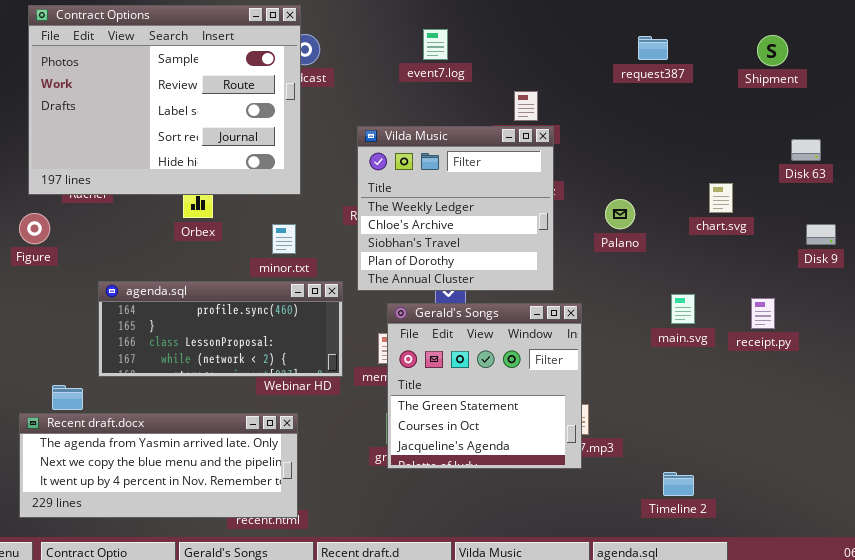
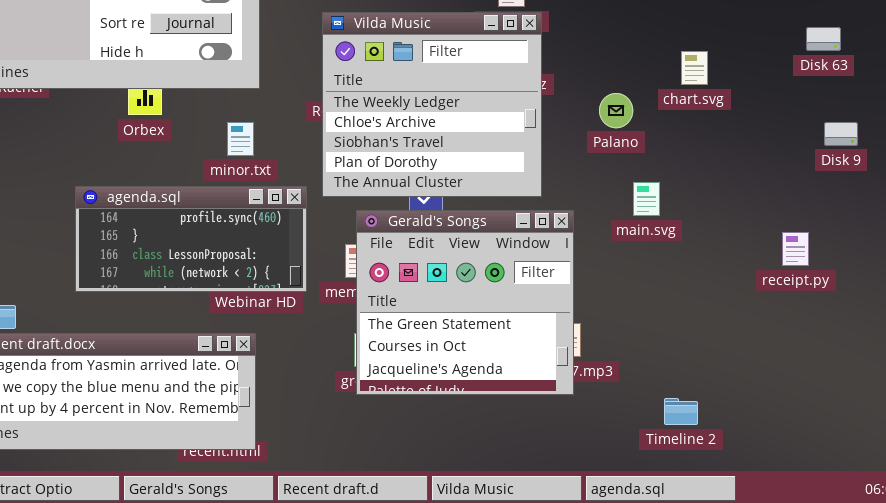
chart.svg: [709,183,733,213] -> [681,51,708,85], moved
agenda.sql: [98,281,343,377] -> [75,186,307,292], resized
main.svg: [671,294,695,324] -> [633,182,660,216], moved
receipt.py: [751,298,775,329] -> [782,232,809,266], moved

